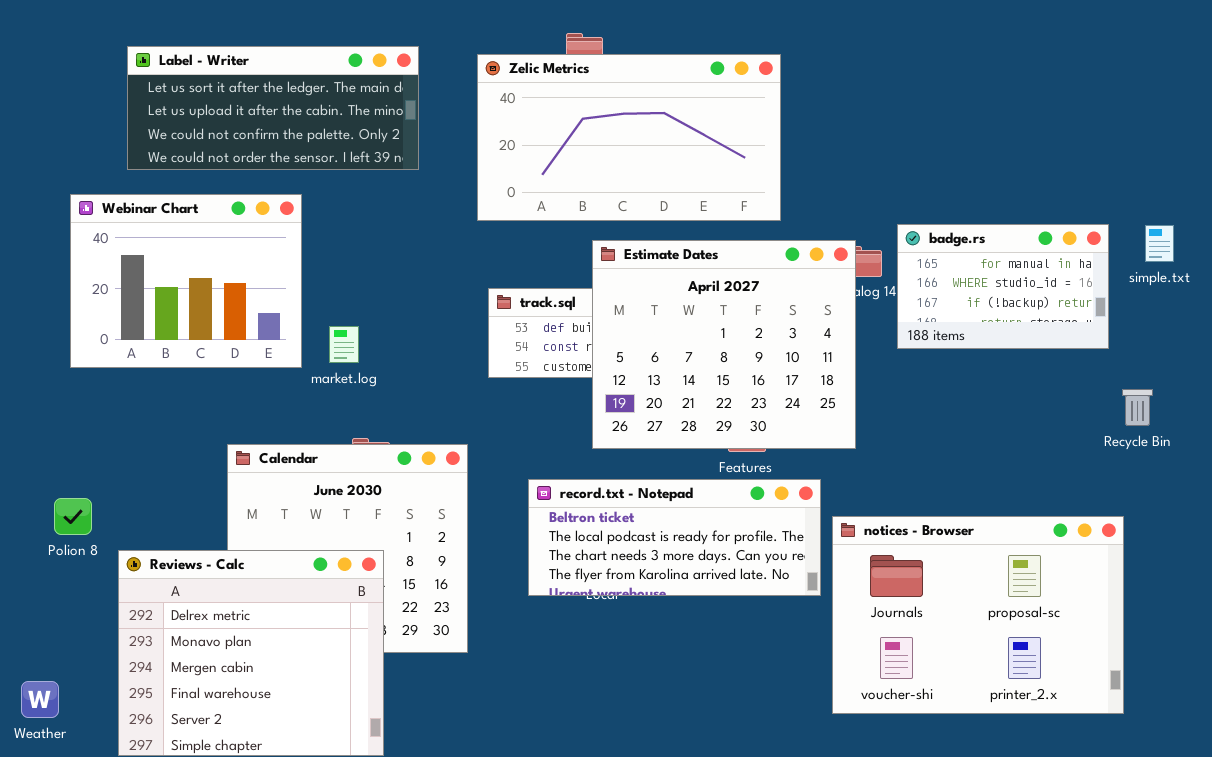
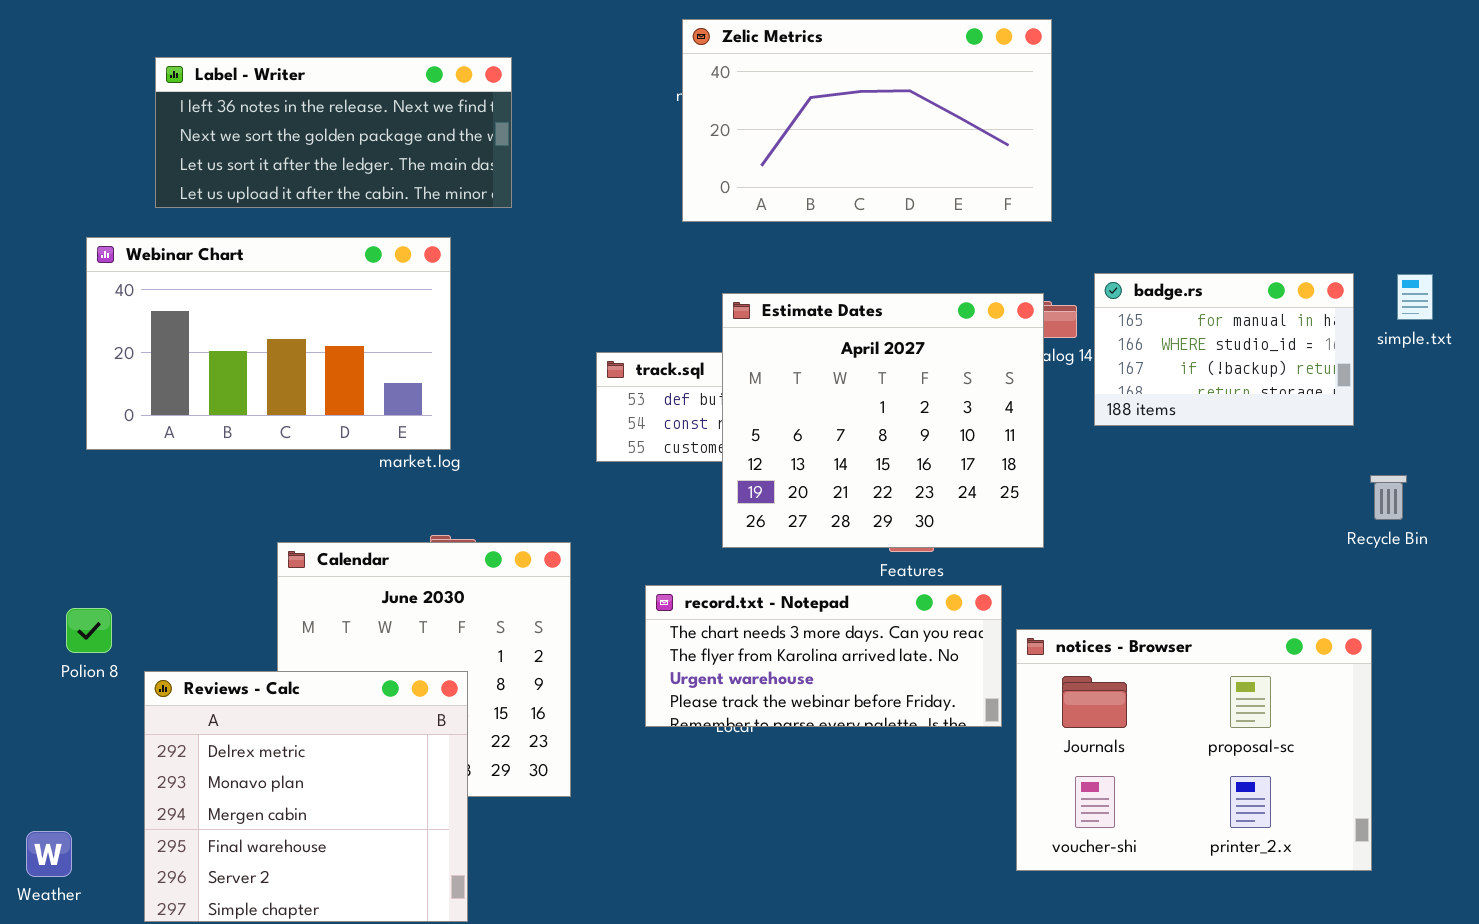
Label - Writer: [127,46,419,170] -> [155,57,512,208], scrolled up 2 rows
Zelic Metrics: [477,54,781,221] -> [682,19,1052,222], moved
Webinar Chart: [70,194,302,368] -> [86,237,451,450], resized
record.txt - Notepad: [528,479,821,596] -> [645,585,1002,727], scrolled down 2 rows

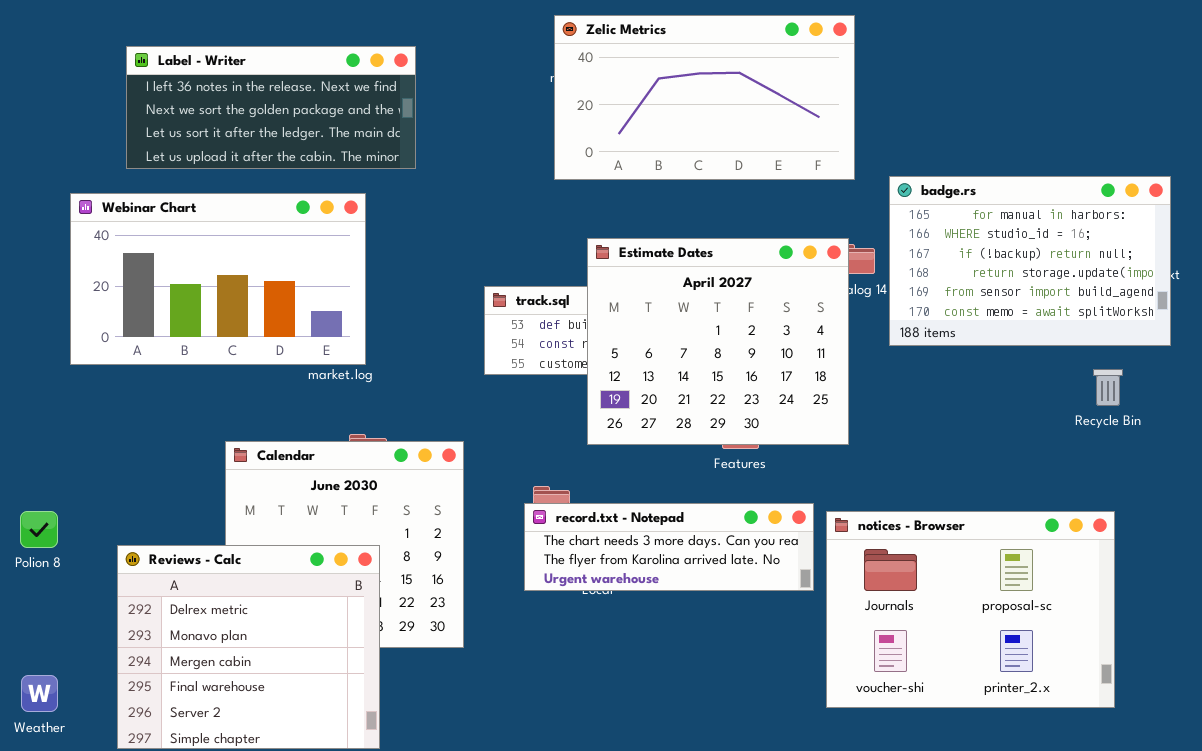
badge.rs: [1094,273,1354,426] -> [889,176,1171,346], resized
Recycle Bin: [1370,475,1407,520] -> [1093,369,1123,406], moved
record.txt - Notepad: [645,585,1002,727] -> [524,503,814,591], resized
Polion 8: [66,608,112,653] -> [20,511,58,548], moved

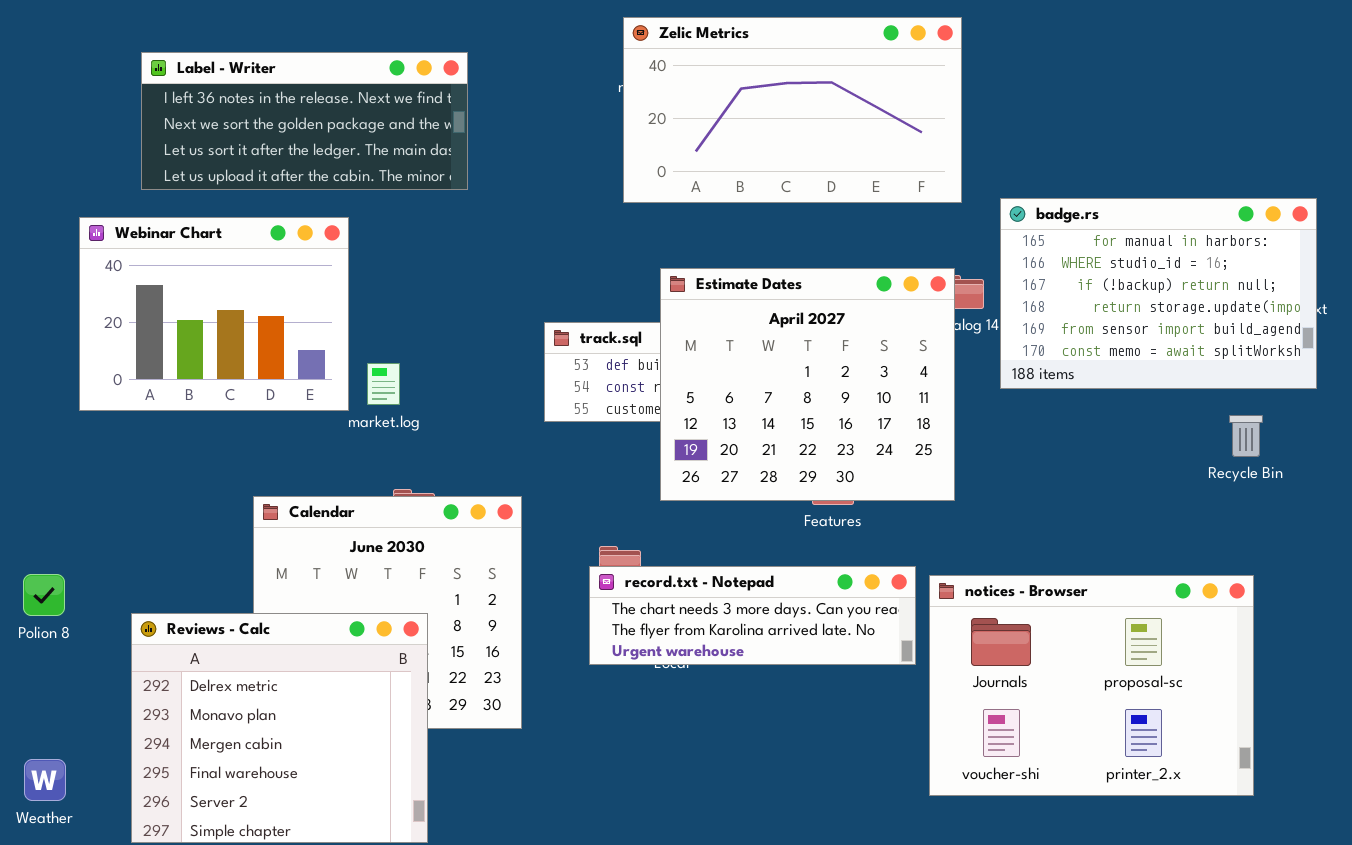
Webinar Chart: [70,193,366,365] -> [79,217,349,411], resized

